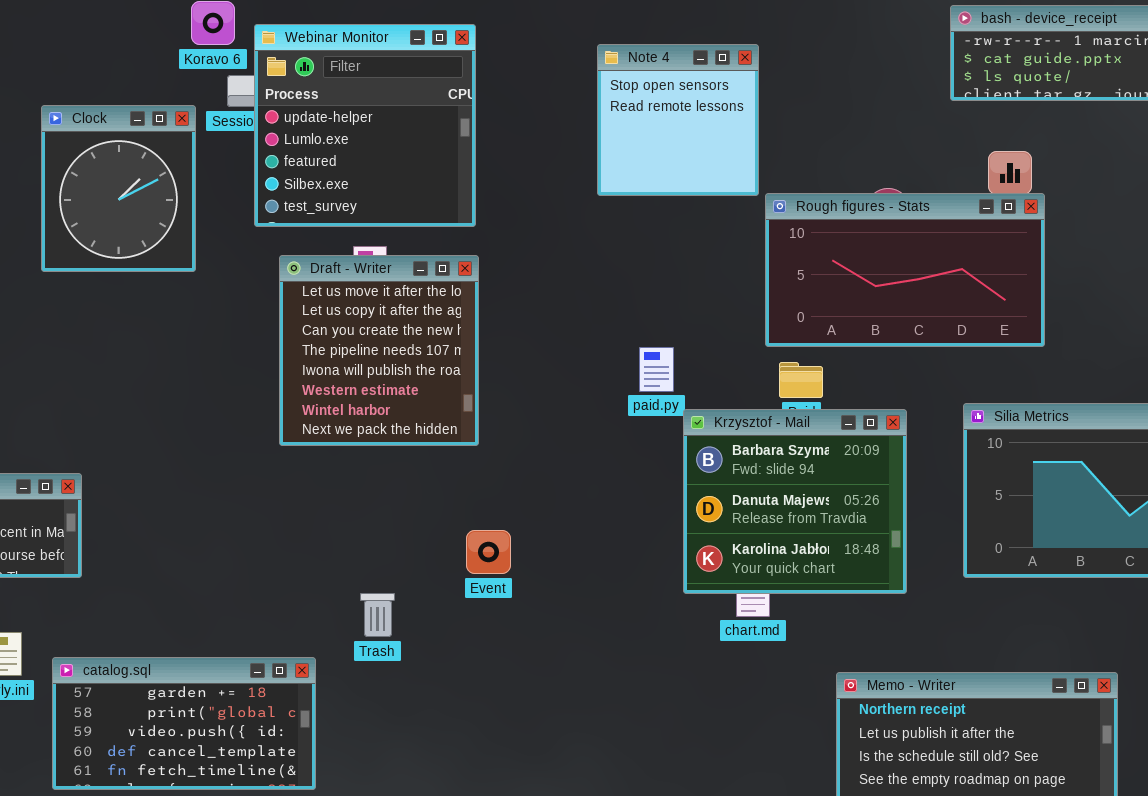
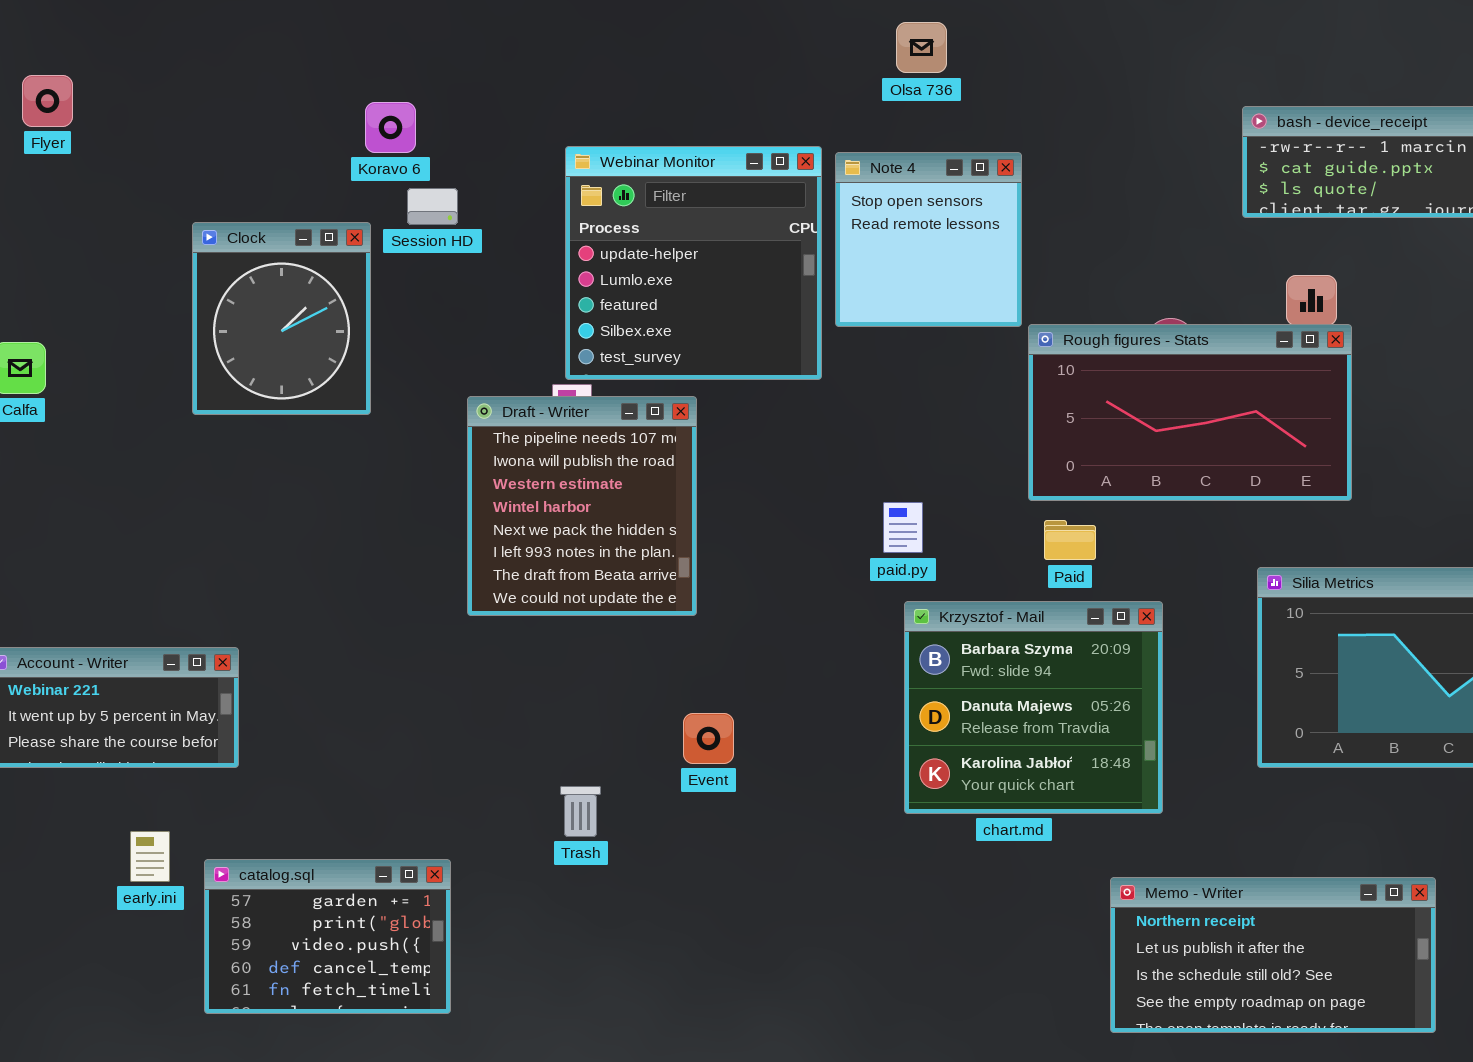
Webinar Monitor: [254,24,476,227] -> [565,146,822,380], moved
Draft - Writer: [279,255,479,446] -> [467,396,697,616], scrolled down 3 rows
Krzysztof - Mail: [683,409,907,594] -> [904,601,1163,814], moved
catalog.sql: [52,657,316,790] -> [204,859,451,1014], resized

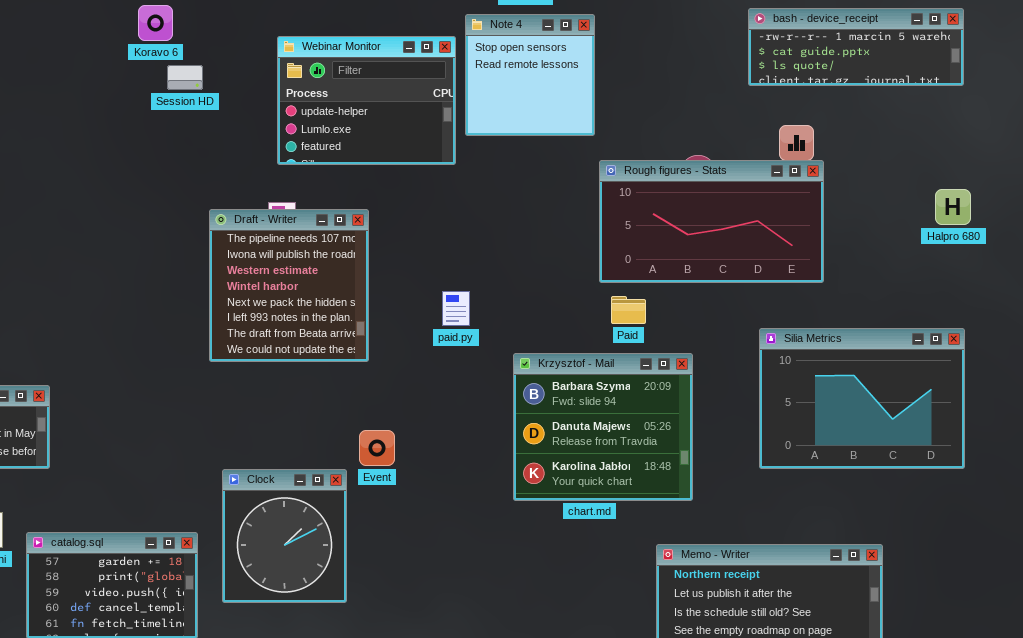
Webinar Monitor: [565,146,822,380] -> [277,36,456,165], resized
Note 4: [835,152,1022,327] -> [465,14,595,136], moved
Clock: [192,222,371,415] -> [222,469,347,603], moved
paid.py: [883,502,923,553] -> [442,291,470,326], moved

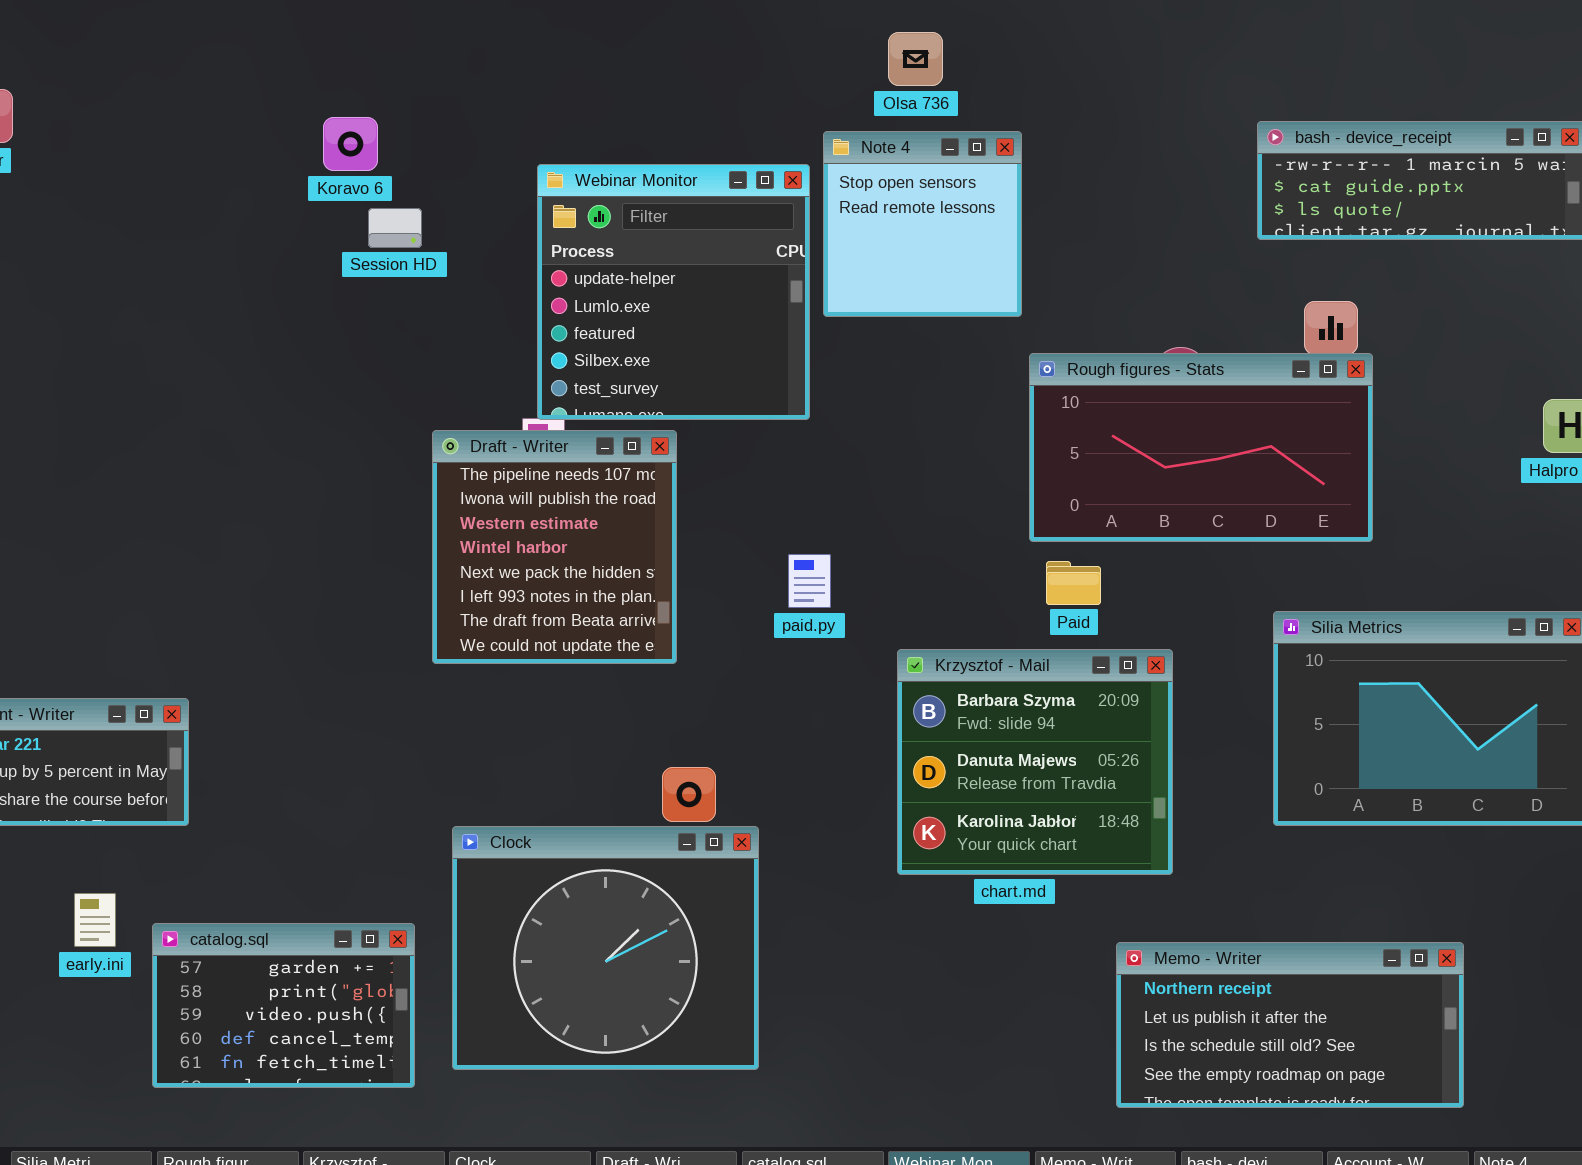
Webinar Monitor: [277,36,456,165] -> [537,164,810,420], resized
Clock: [222,469,347,603] -> [452,826,759,1070], resized

